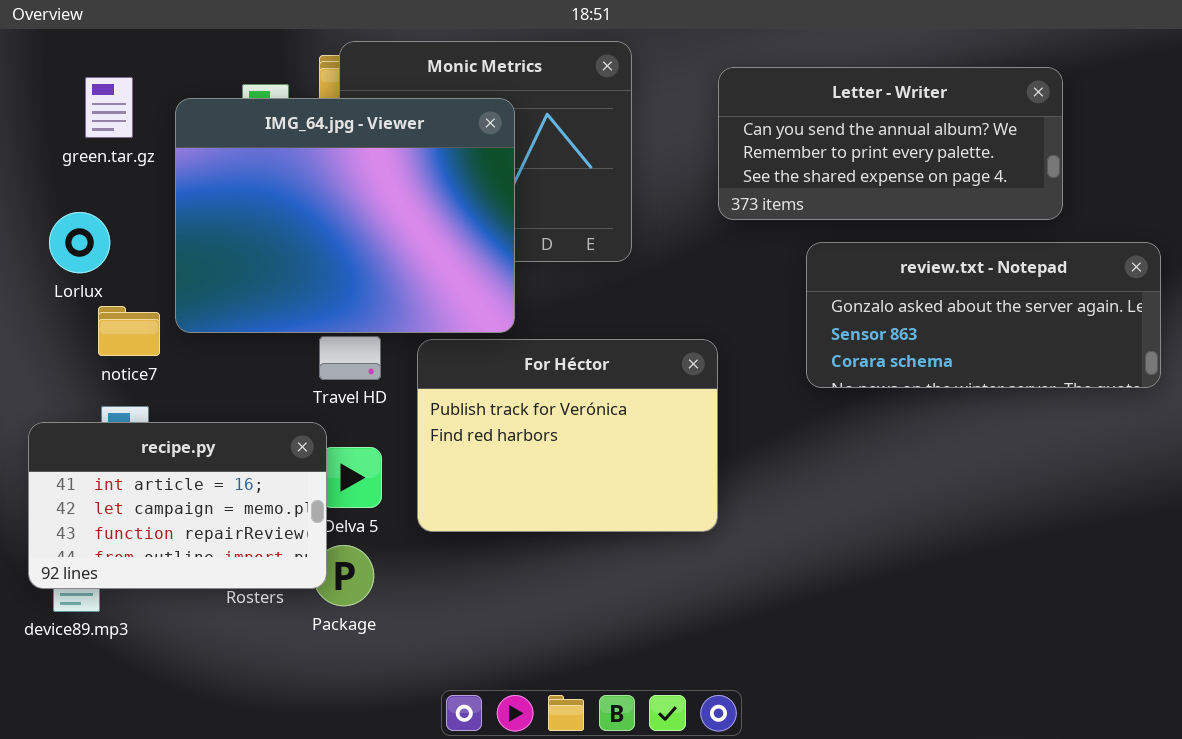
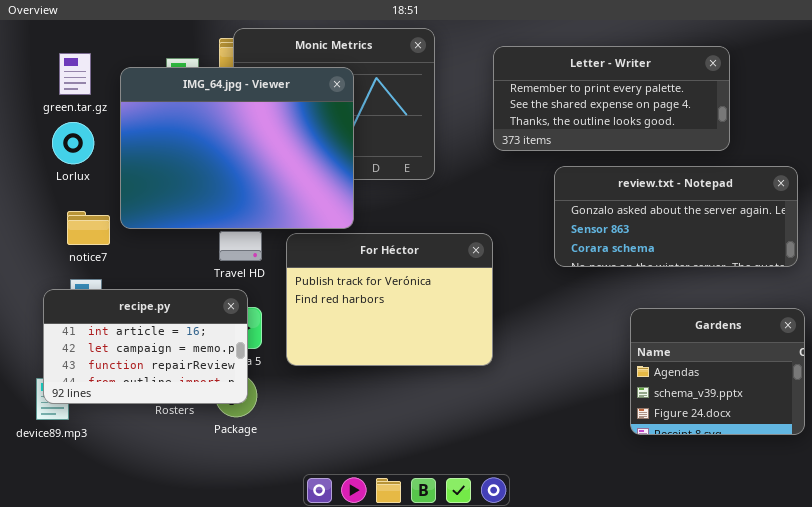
Letter - Writer: [718,67,1063,220] -> [493,46,730,151], scrolled down 1 row
Lorlux: [49,212,110,273] -> [52,122,94,164], moved
recipe.py: [28,422,327,589] -> [43,289,248,404], moved
Gardens: none -> [630,308,805,435], opened

